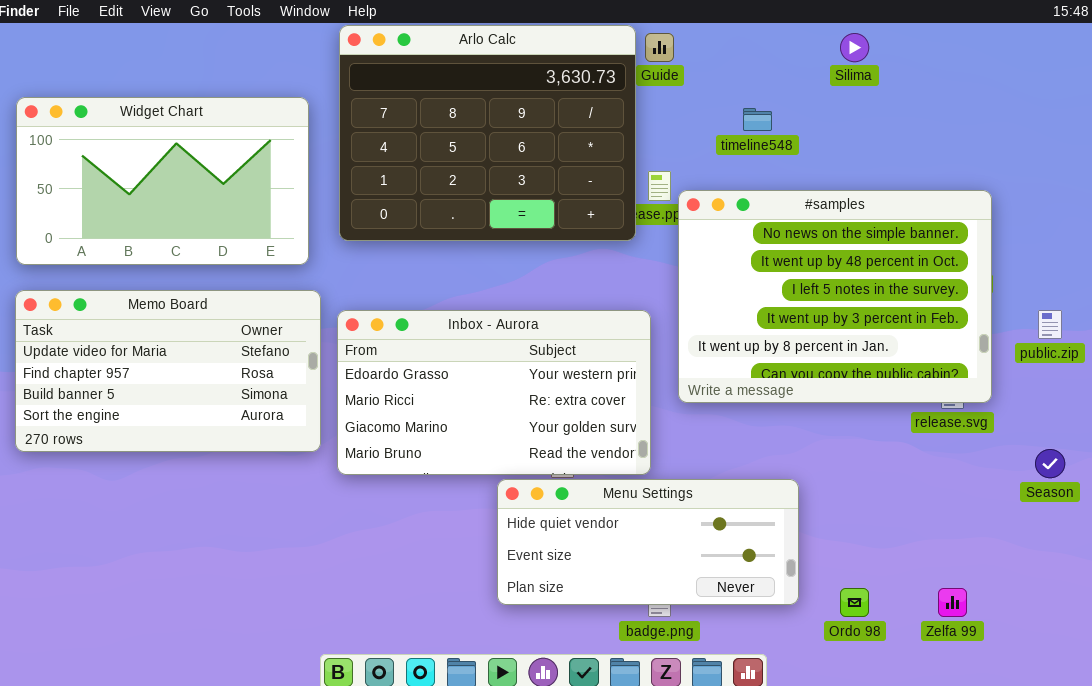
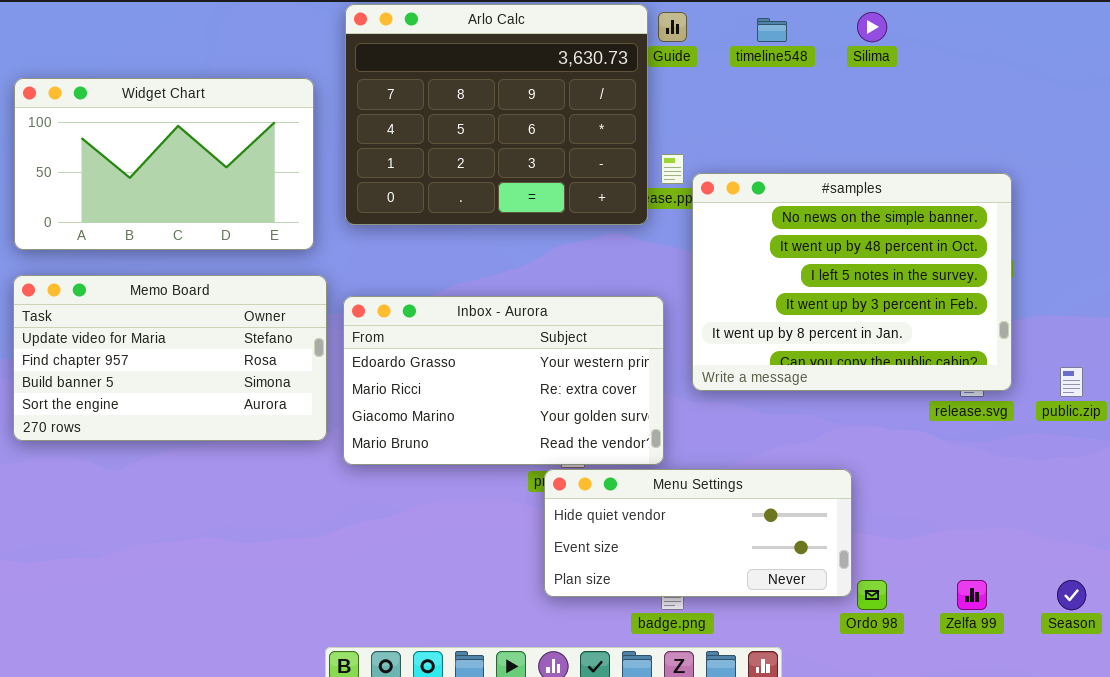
timeline548: [743,108,772,131] -> [757,18,787,42], moved
public.zip: [1038,310,1062,339] -> [1060,367,1083,397], moved
Season: [1035,449,1065,478] -> [1057,580,1086,610], moved
Menu Settings: [497,479,799,605] -> [544,469,852,597], moved

